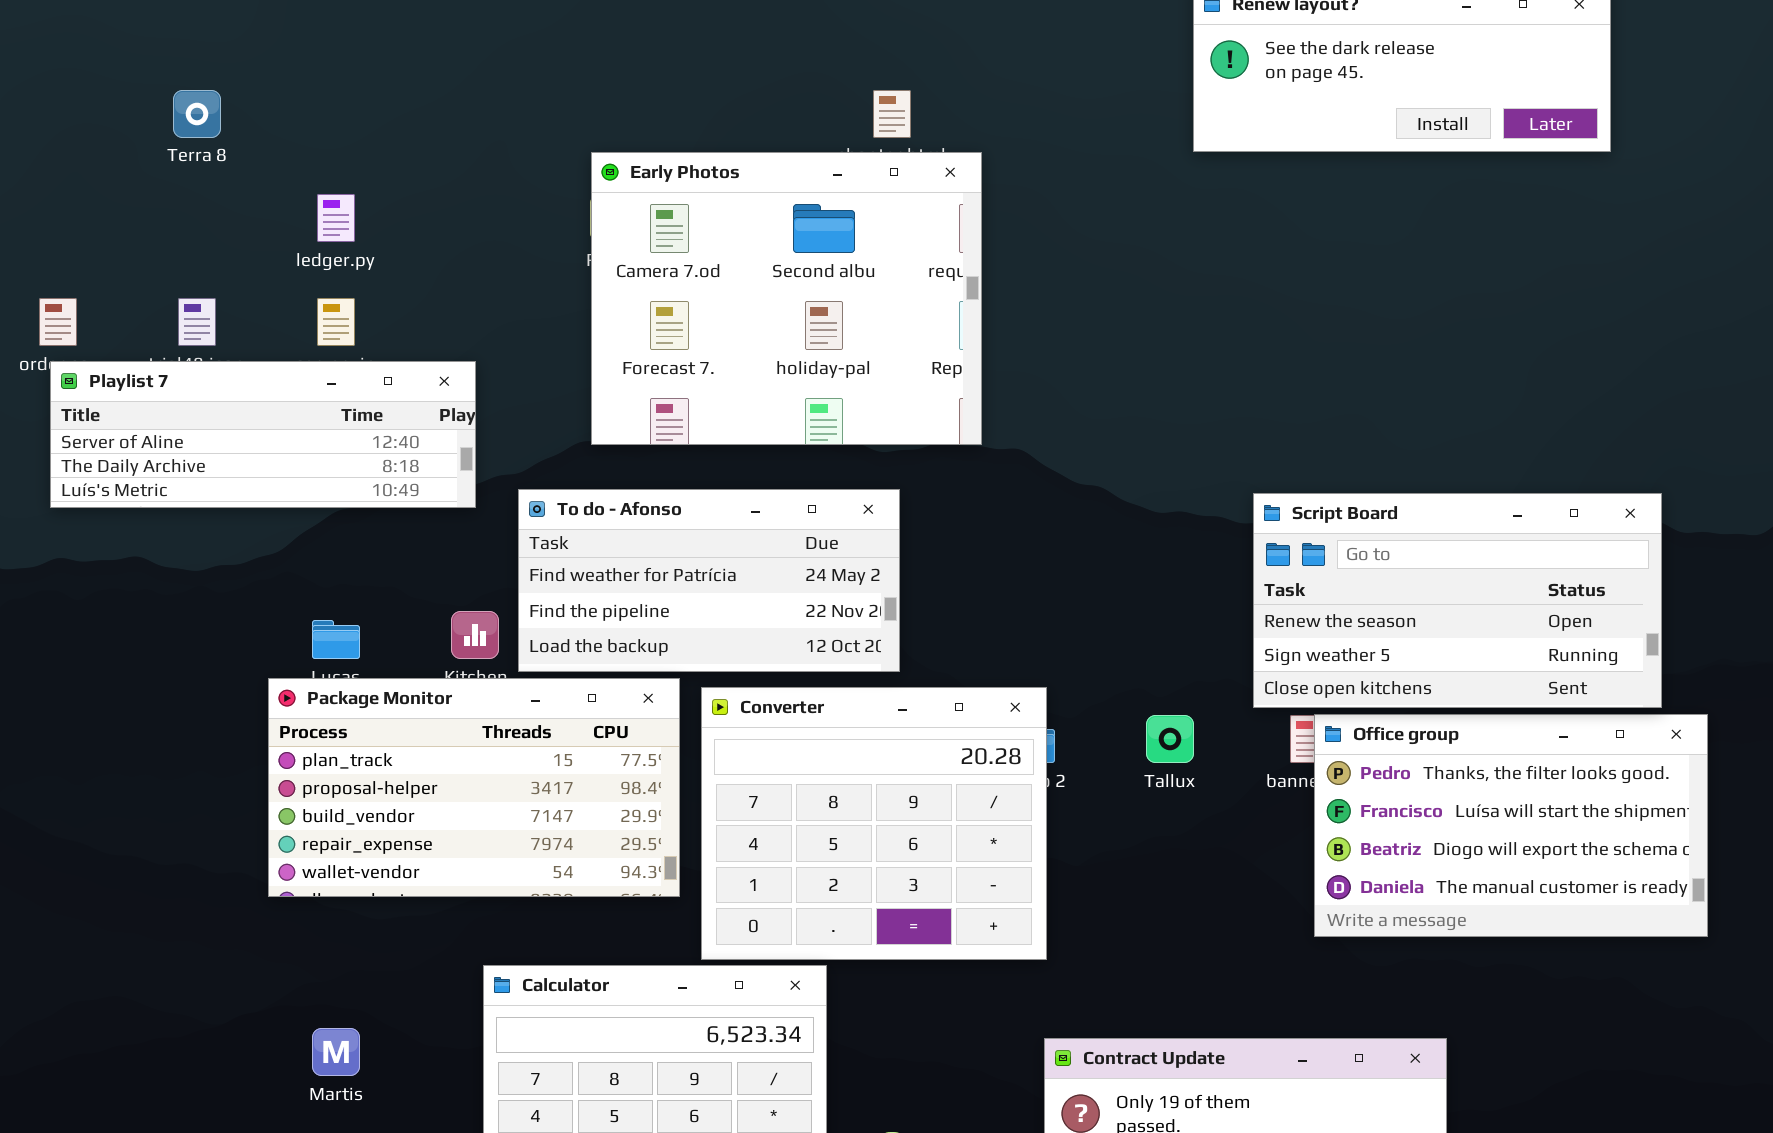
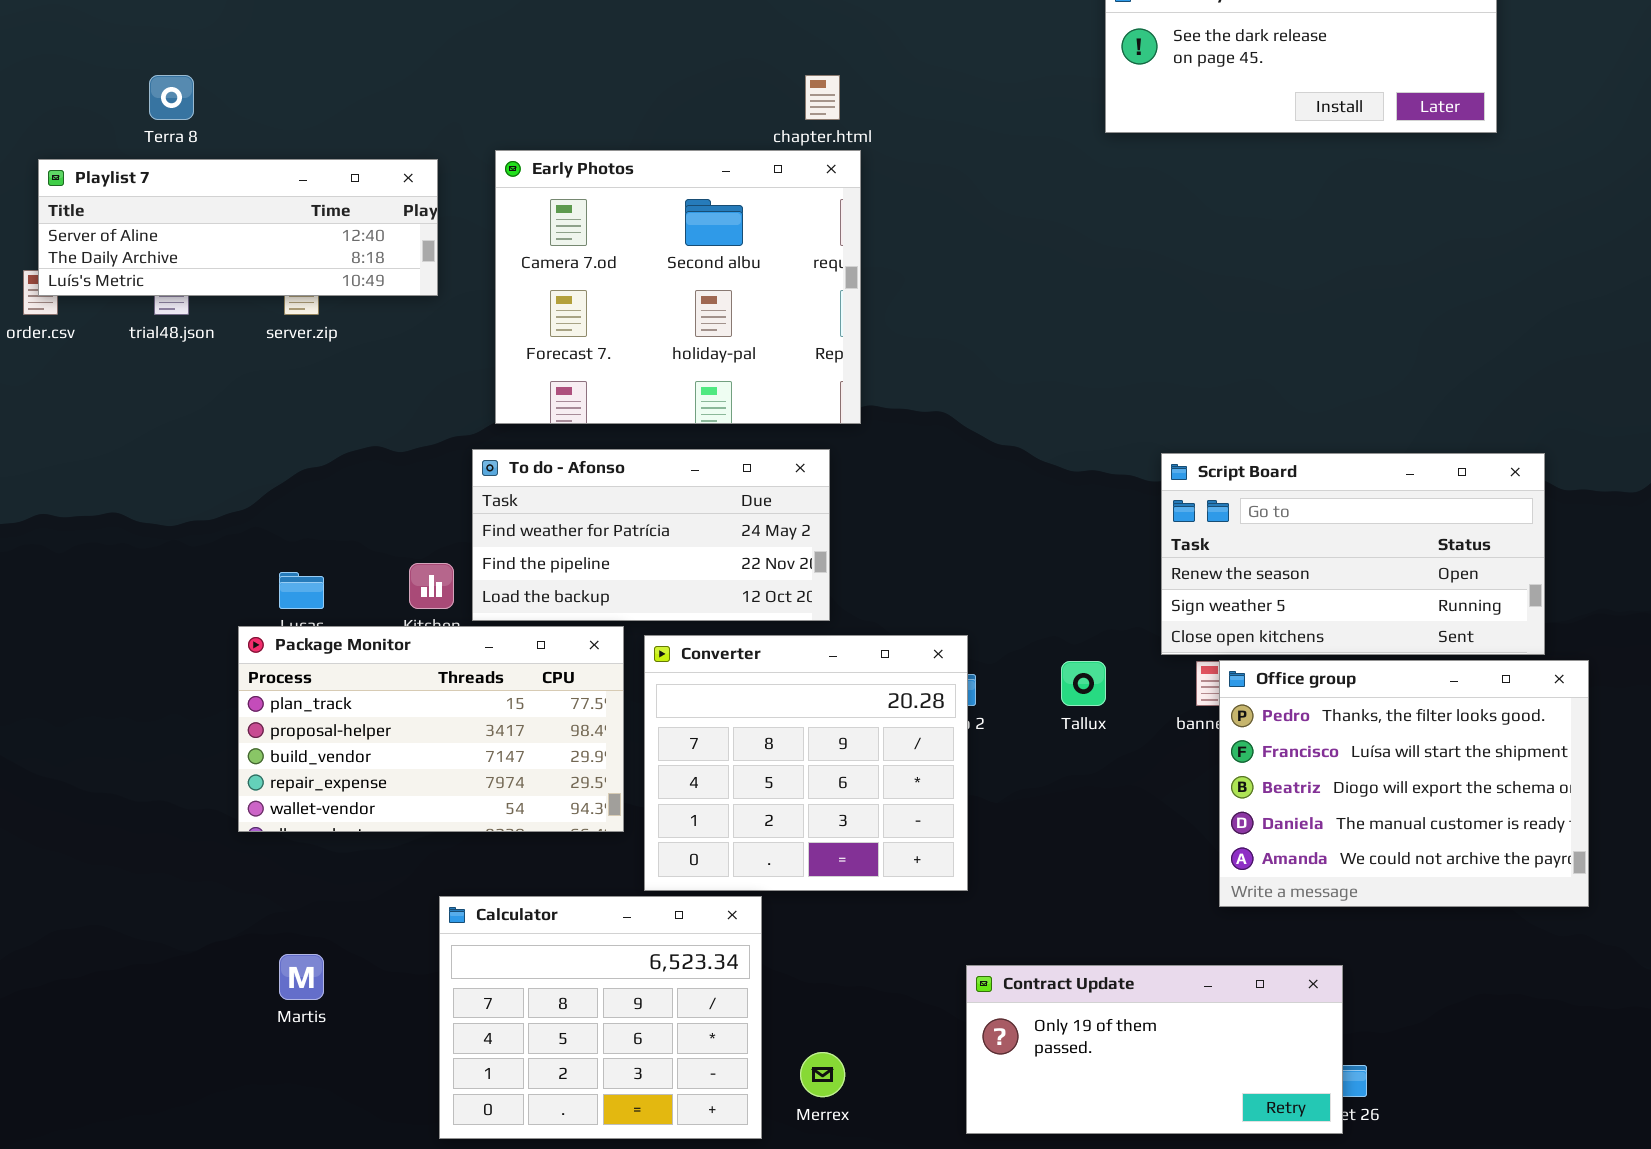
Early Photos: [591,152,982,445] -> [495,150,861,424], moved
Playlist 7: [50,361,476,508] -> [38,159,438,296], moved
Office group: [1314,714,1708,937] -> [1219,660,1589,907], resized

